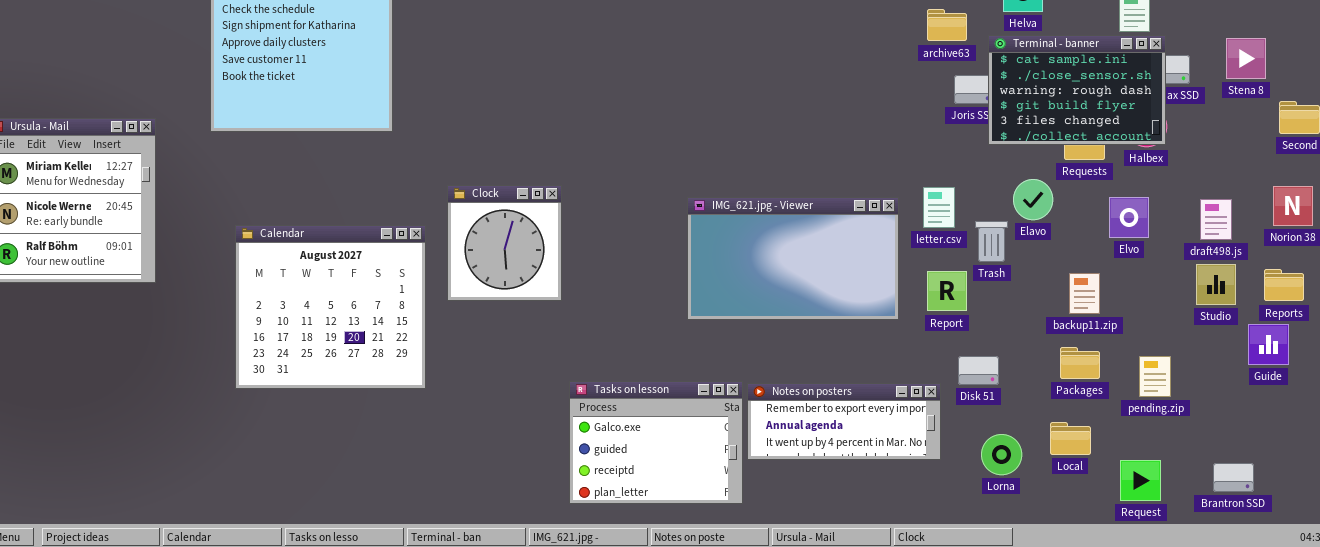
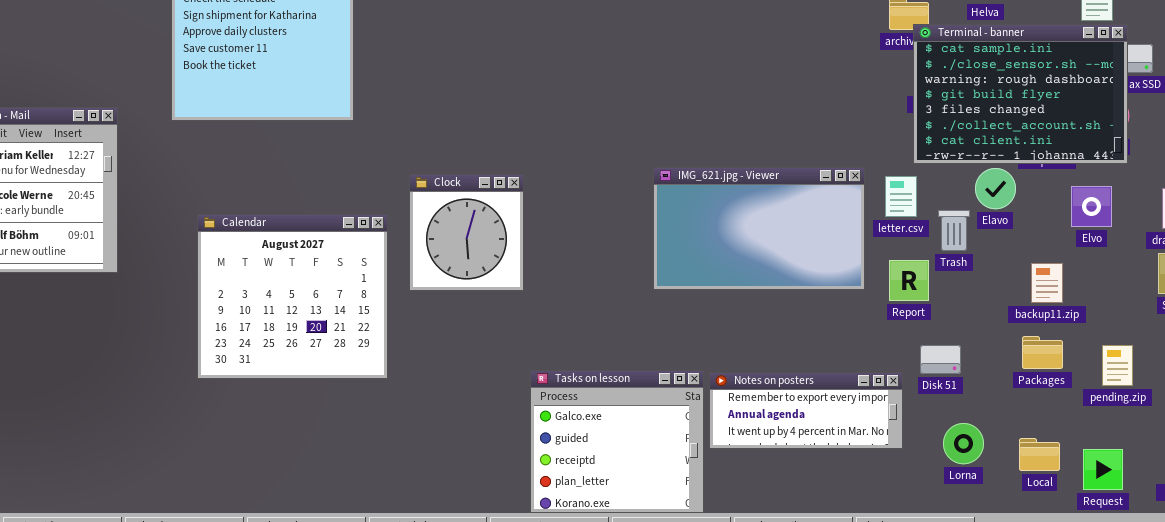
Terminal - banner: [988,35,1166,145] -> [913,24,1128,164], resized
IMG_621.jpg - Viewer: [687,197,899,320] -> [653,167,865,290], moved
Tasks on lesson: [569,381,743,504] -> [530,370,704,513], resized
Local: [1050,422,1091,455] -> [1019,438,1060,471], moved

